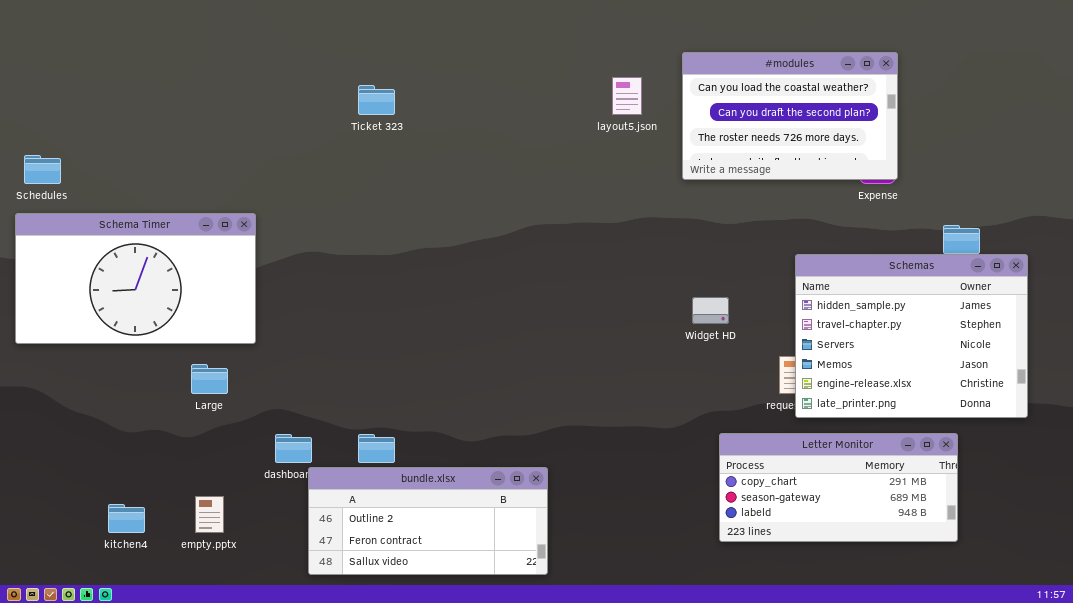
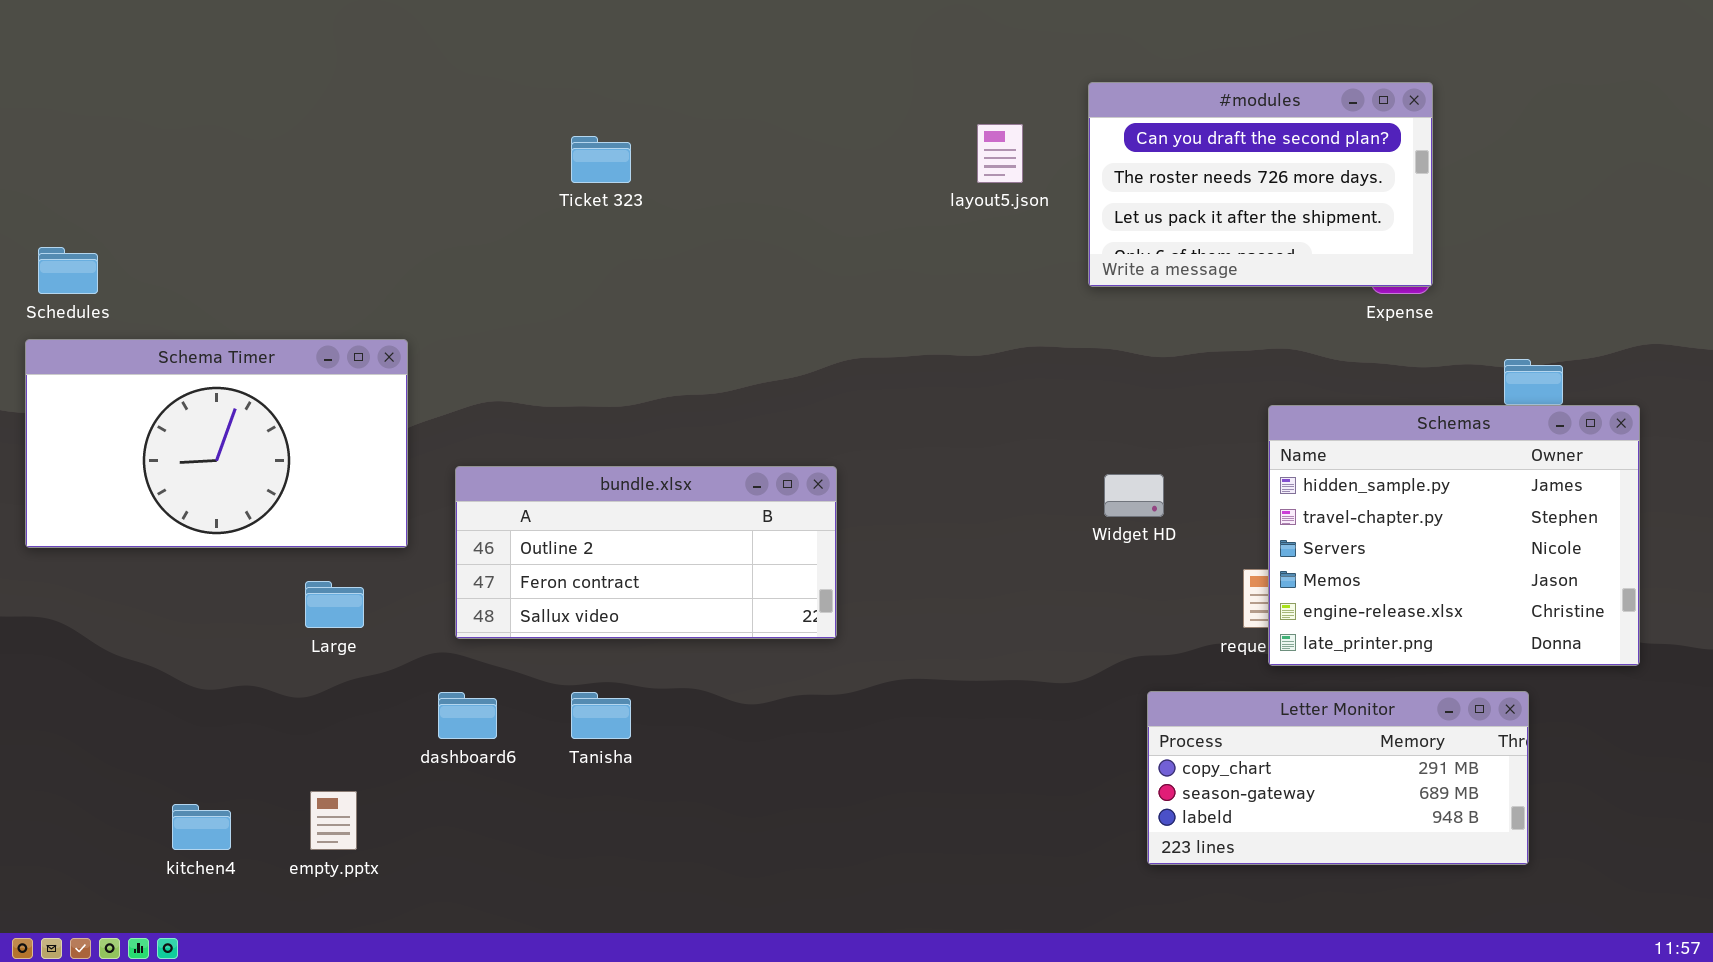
#modules: [682,52,898,180] -> [1088,82,1433,287], scrolled down 1 row
bundle.xlsx: [308,467,548,575] -> [455,466,837,639], moved

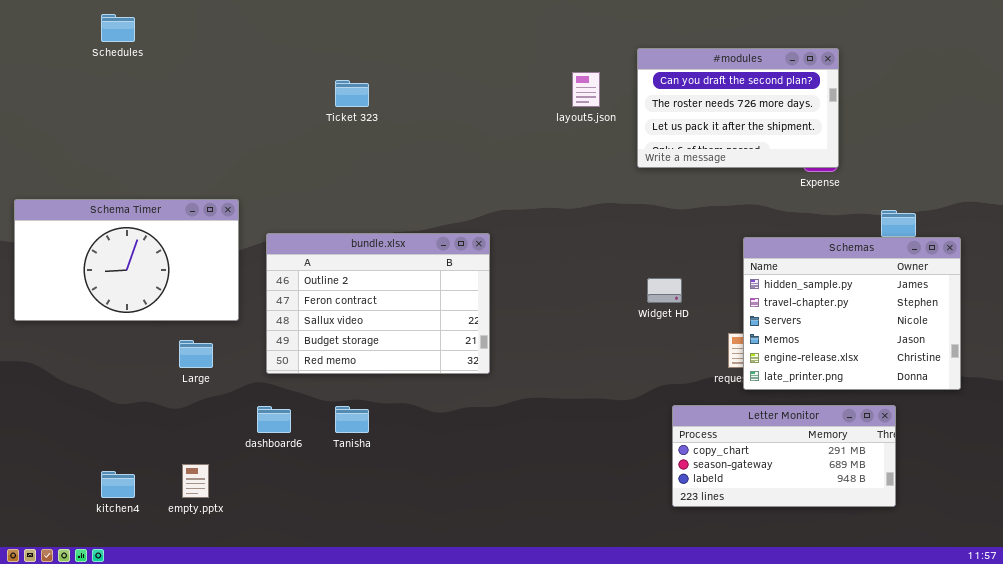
Schedules: [38,247,98,294] -> [101,14,135,42], moved
bundle.xlsx: [455,466,837,639] -> [266,233,490,374], resized

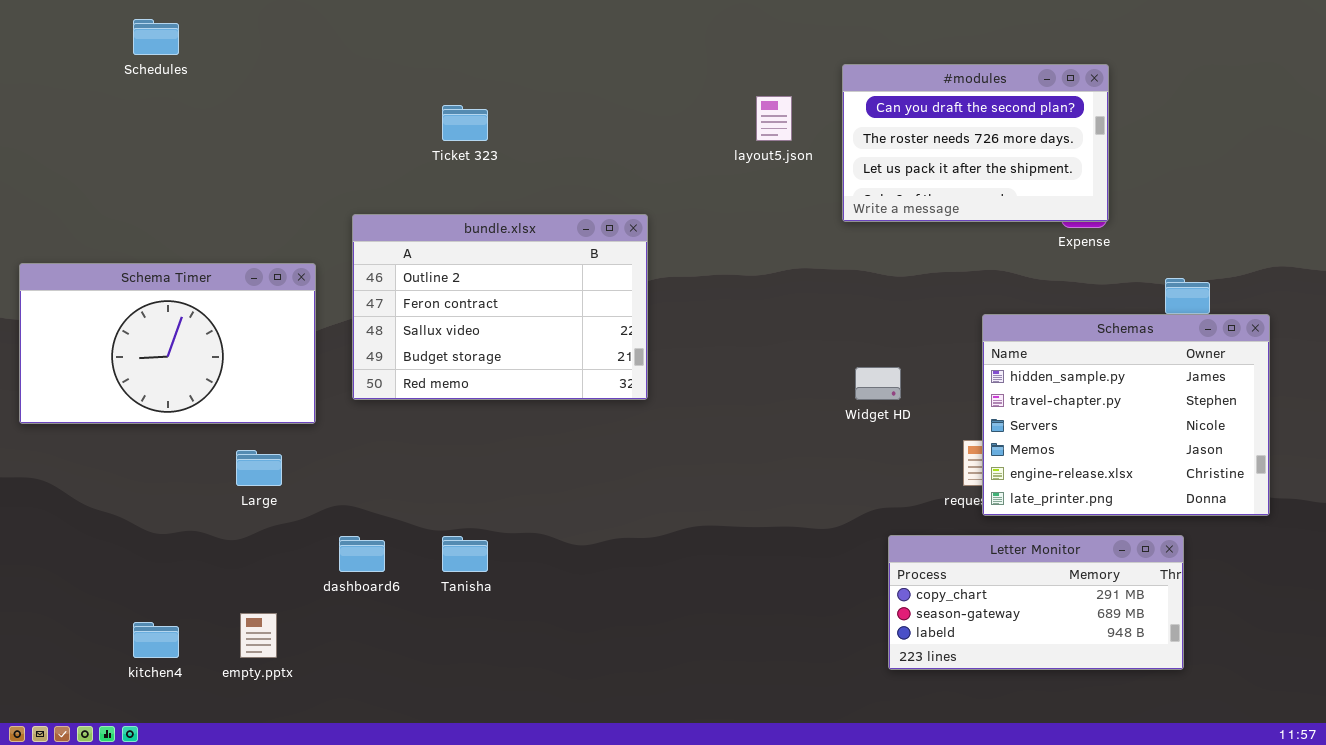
bundle.xlsx: [266,233,490,374] -> [352,214,648,400], moved

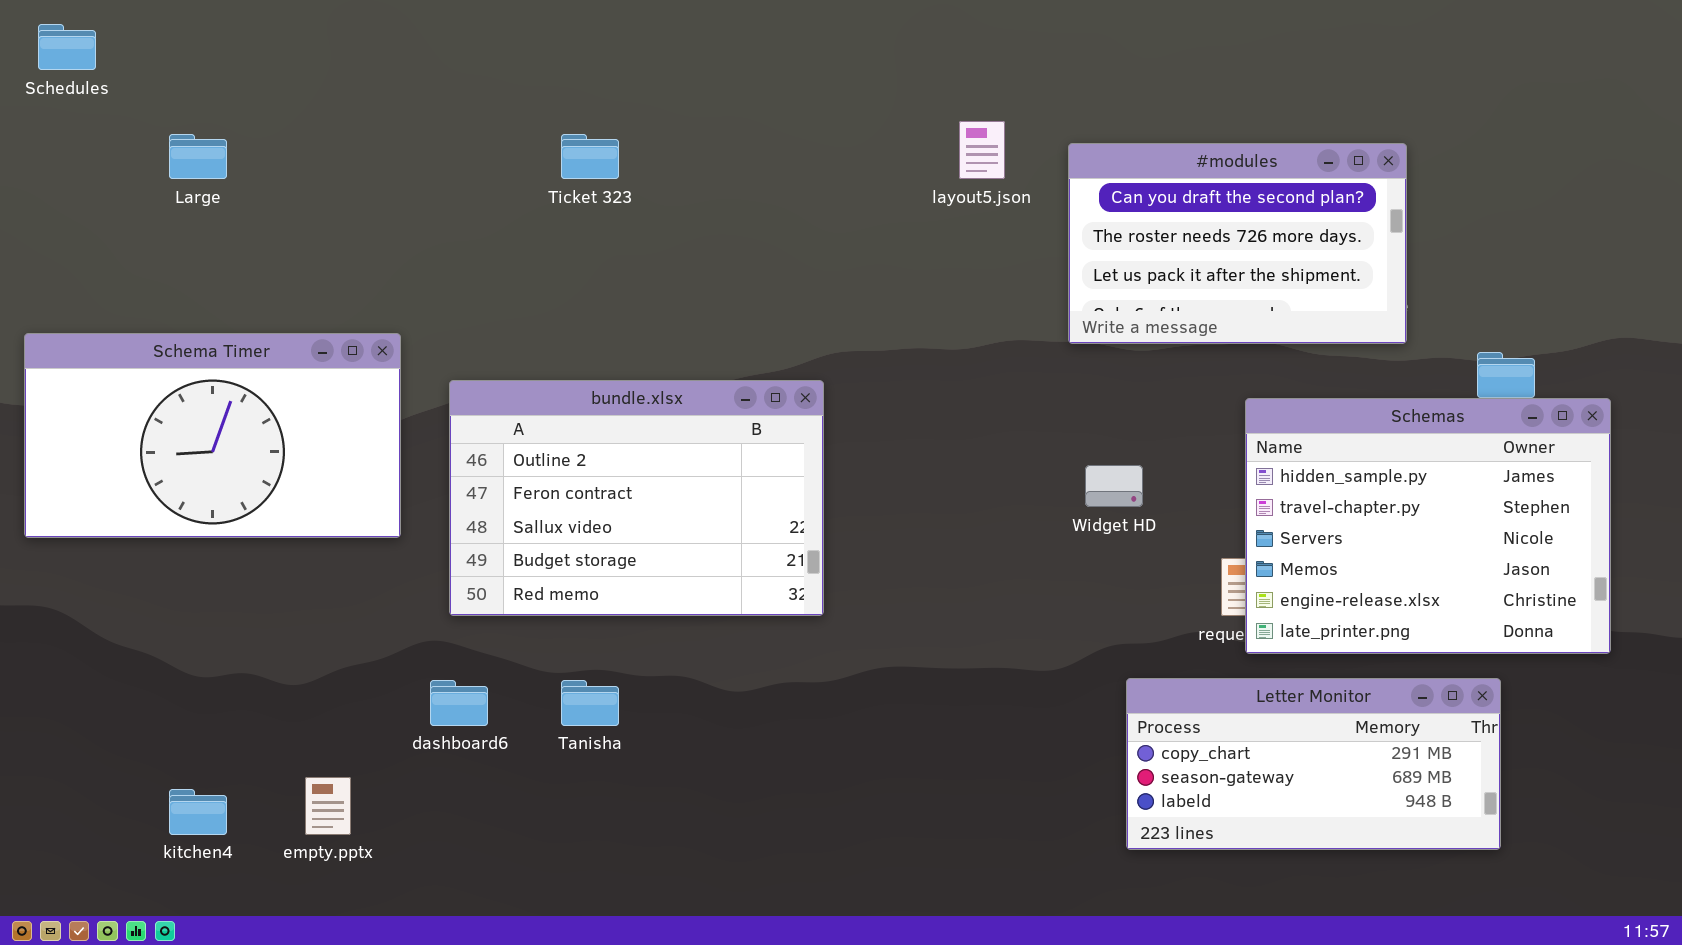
Schedules: [133,19,179,55] -> [38,24,96,70], moved
#modules: [842,64,1109,222] -> [1068,143,1407,344], moved
bundle.xlsx: [352,214,648,400] -> [449,380,824,616], moved
Large: [236,450,282,486] -> [169,134,227,179], moved

